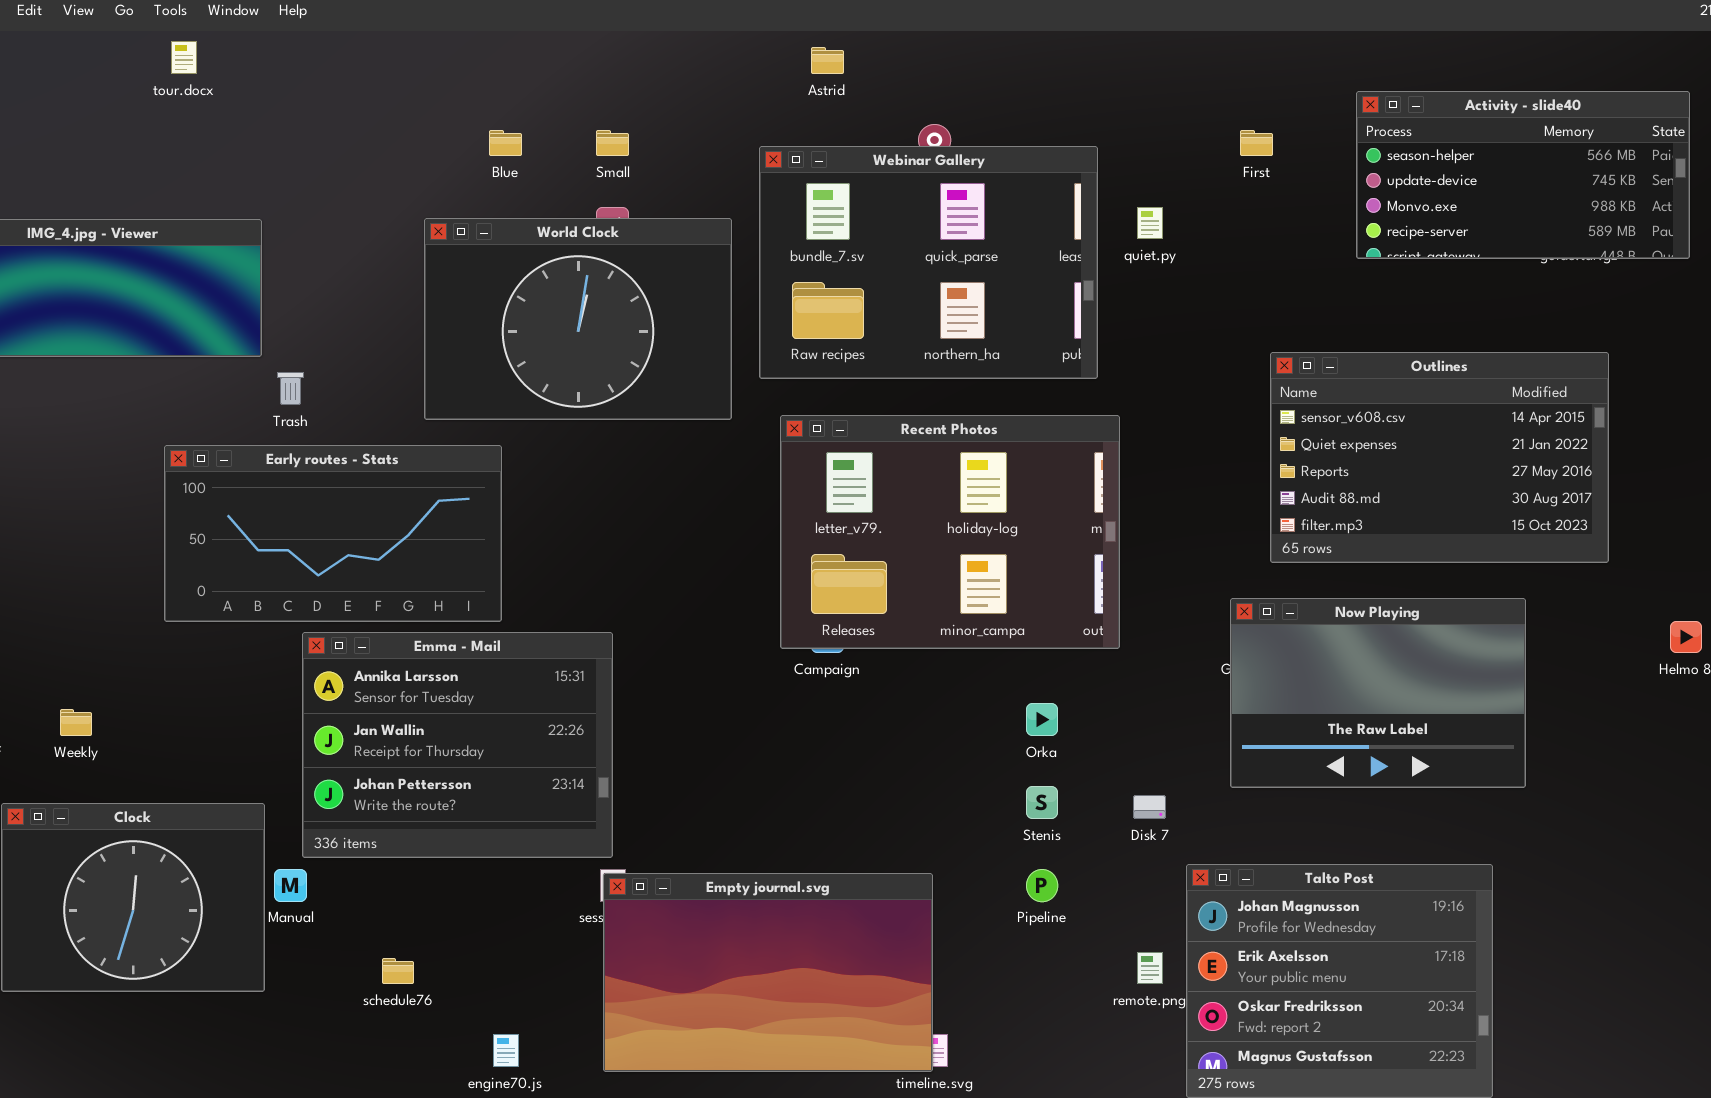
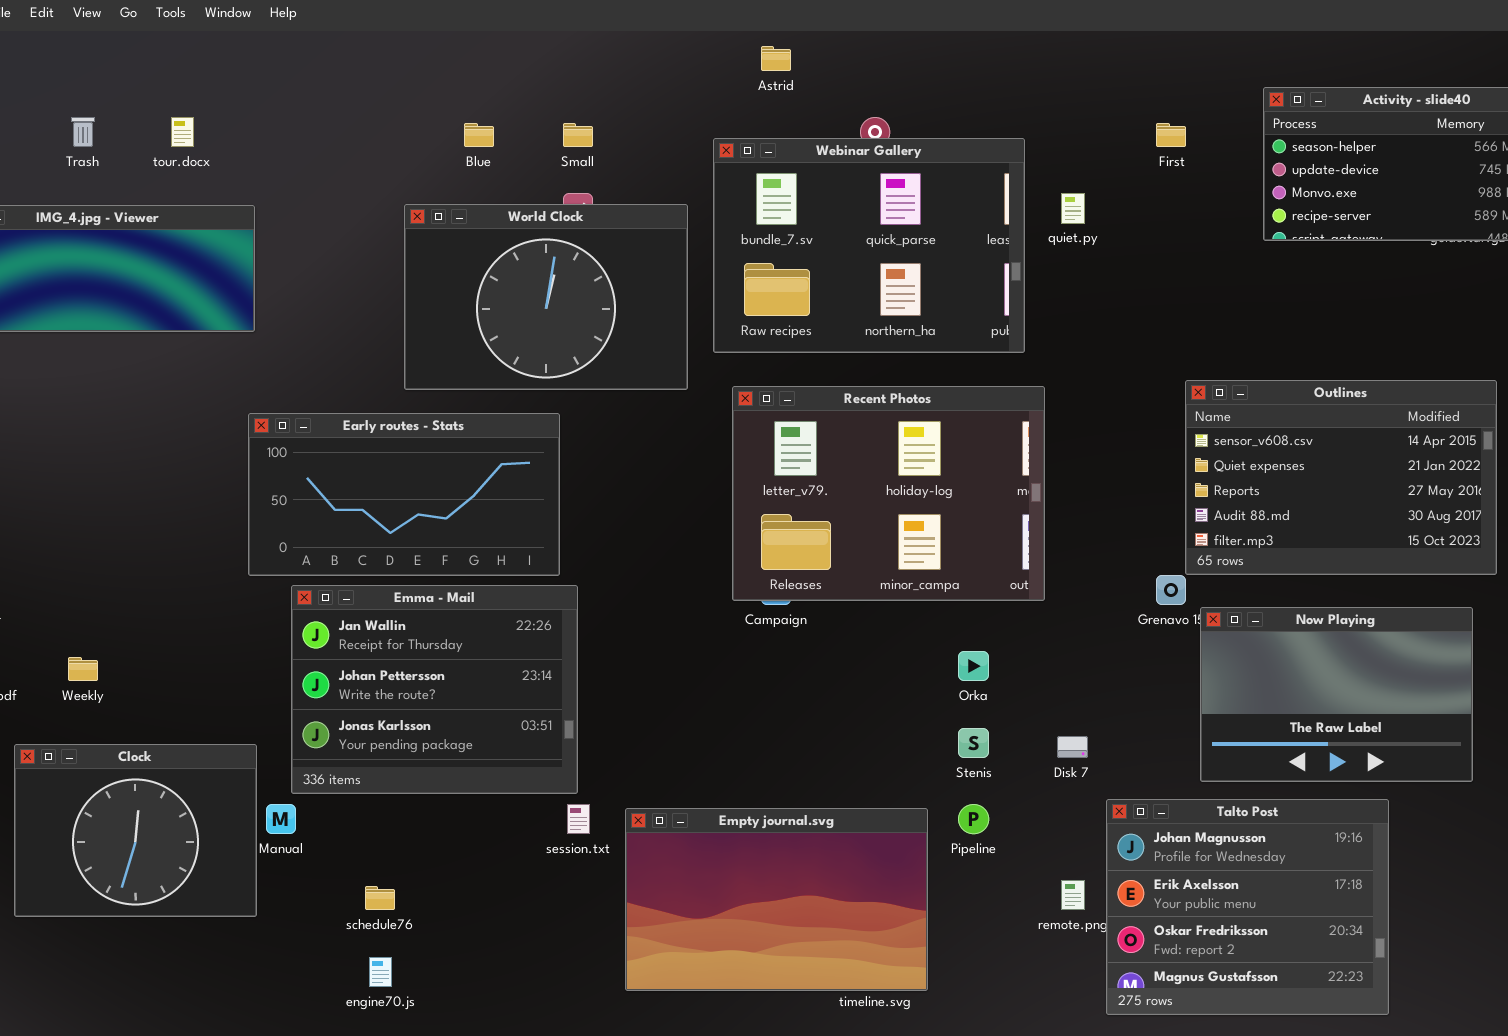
tour.docx: [171,41,197,74] -> [171,117,194,147], moved
Outlines: [1270,352,1609,563] -> [1185,380,1497,575], moved
Trash: [277,372,304,405] -> [71,117,95,147], moved
Early routes - Stats: [164,445,502,622] -> [248,413,560,576], moved
Now Playing: [1230,598,1526,788] -> [1200,607,1473,782], moved
Emma - Mail: [302,632,613,858] -> [291,585,578,794], scrolled down 1 row
Empty journal.svg: [603,873,933,1072] -> [625,808,928,991], moved
engine70.js: [493,1034,519,1067] -> [369,957,392,987], moved

